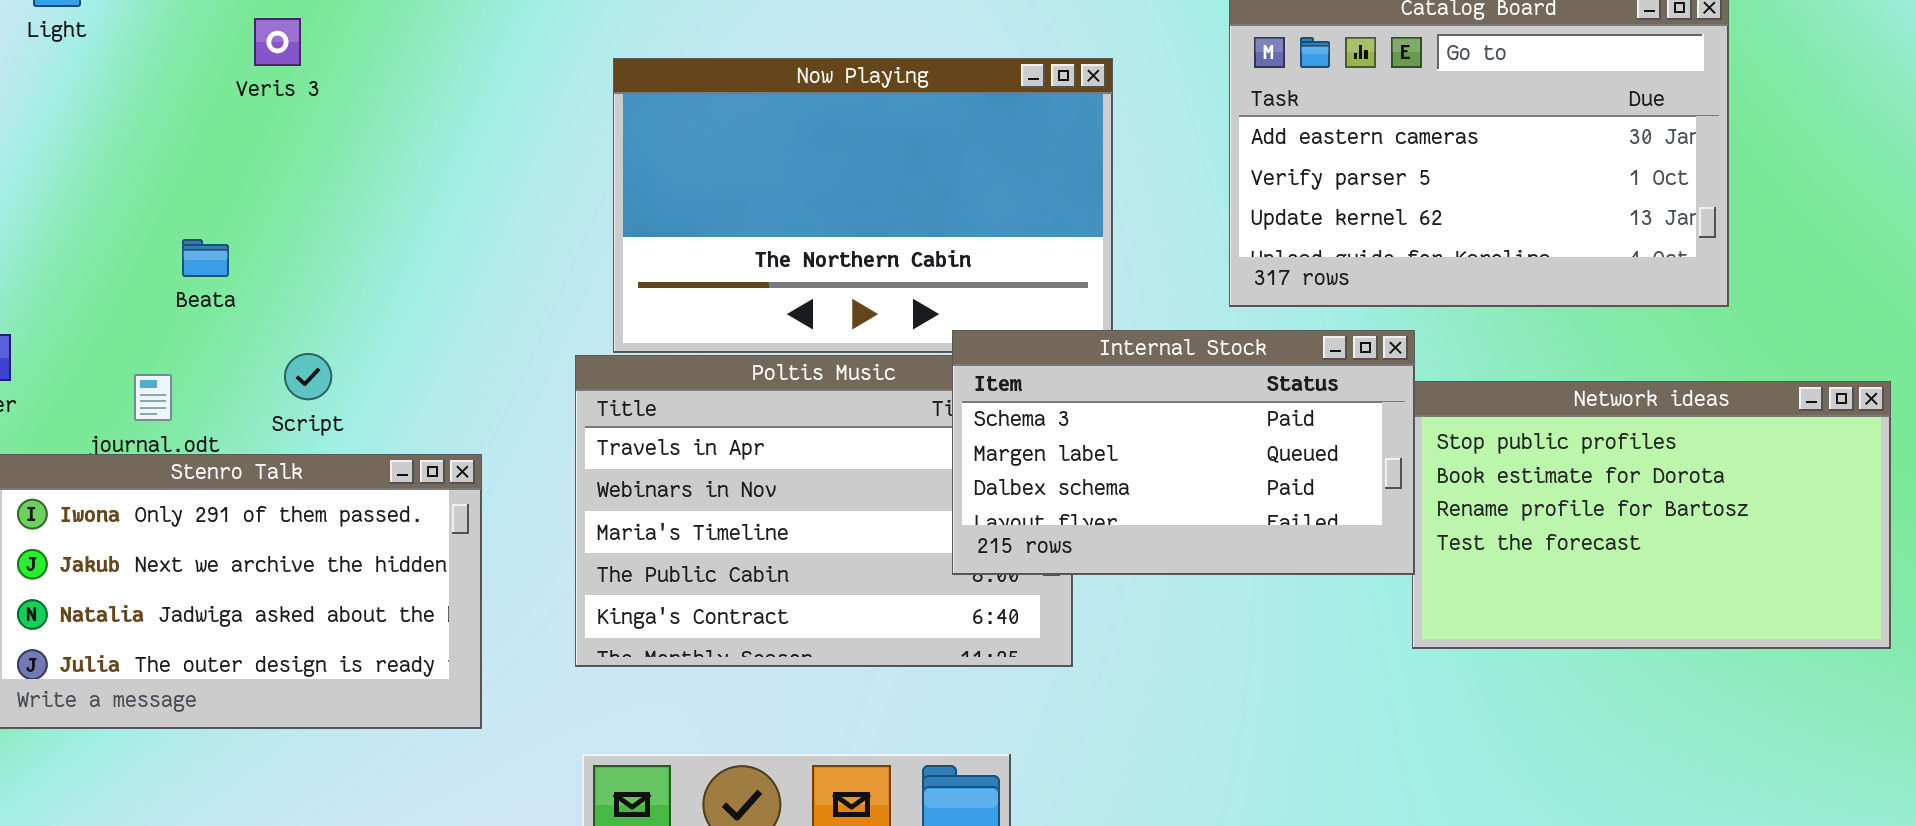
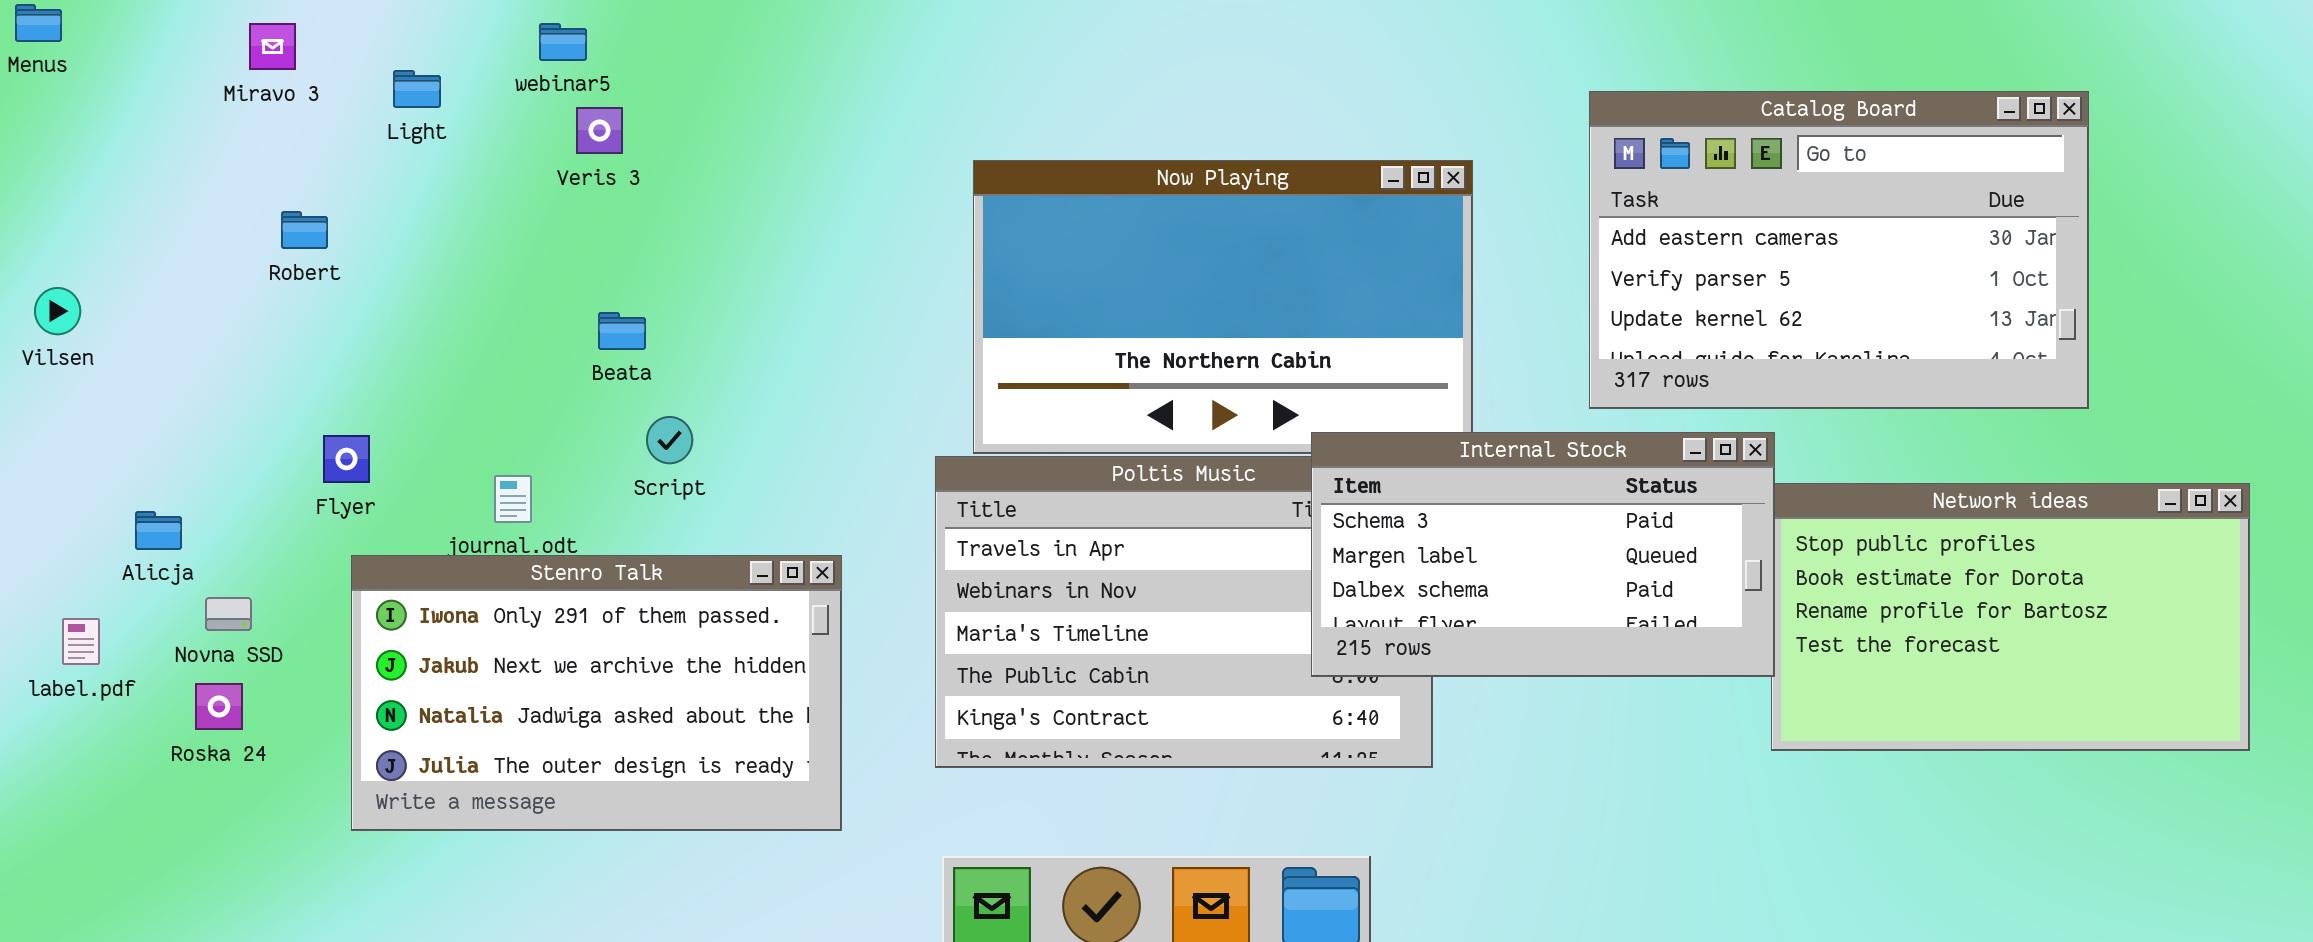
Veris 3: [254,18,301,66] -> [576,107,623,154], moved
Beata: [182,239,229,277] -> [598,312,646,350], moved
Script: [284,353,332,400] -> [646,416,693,464], moved

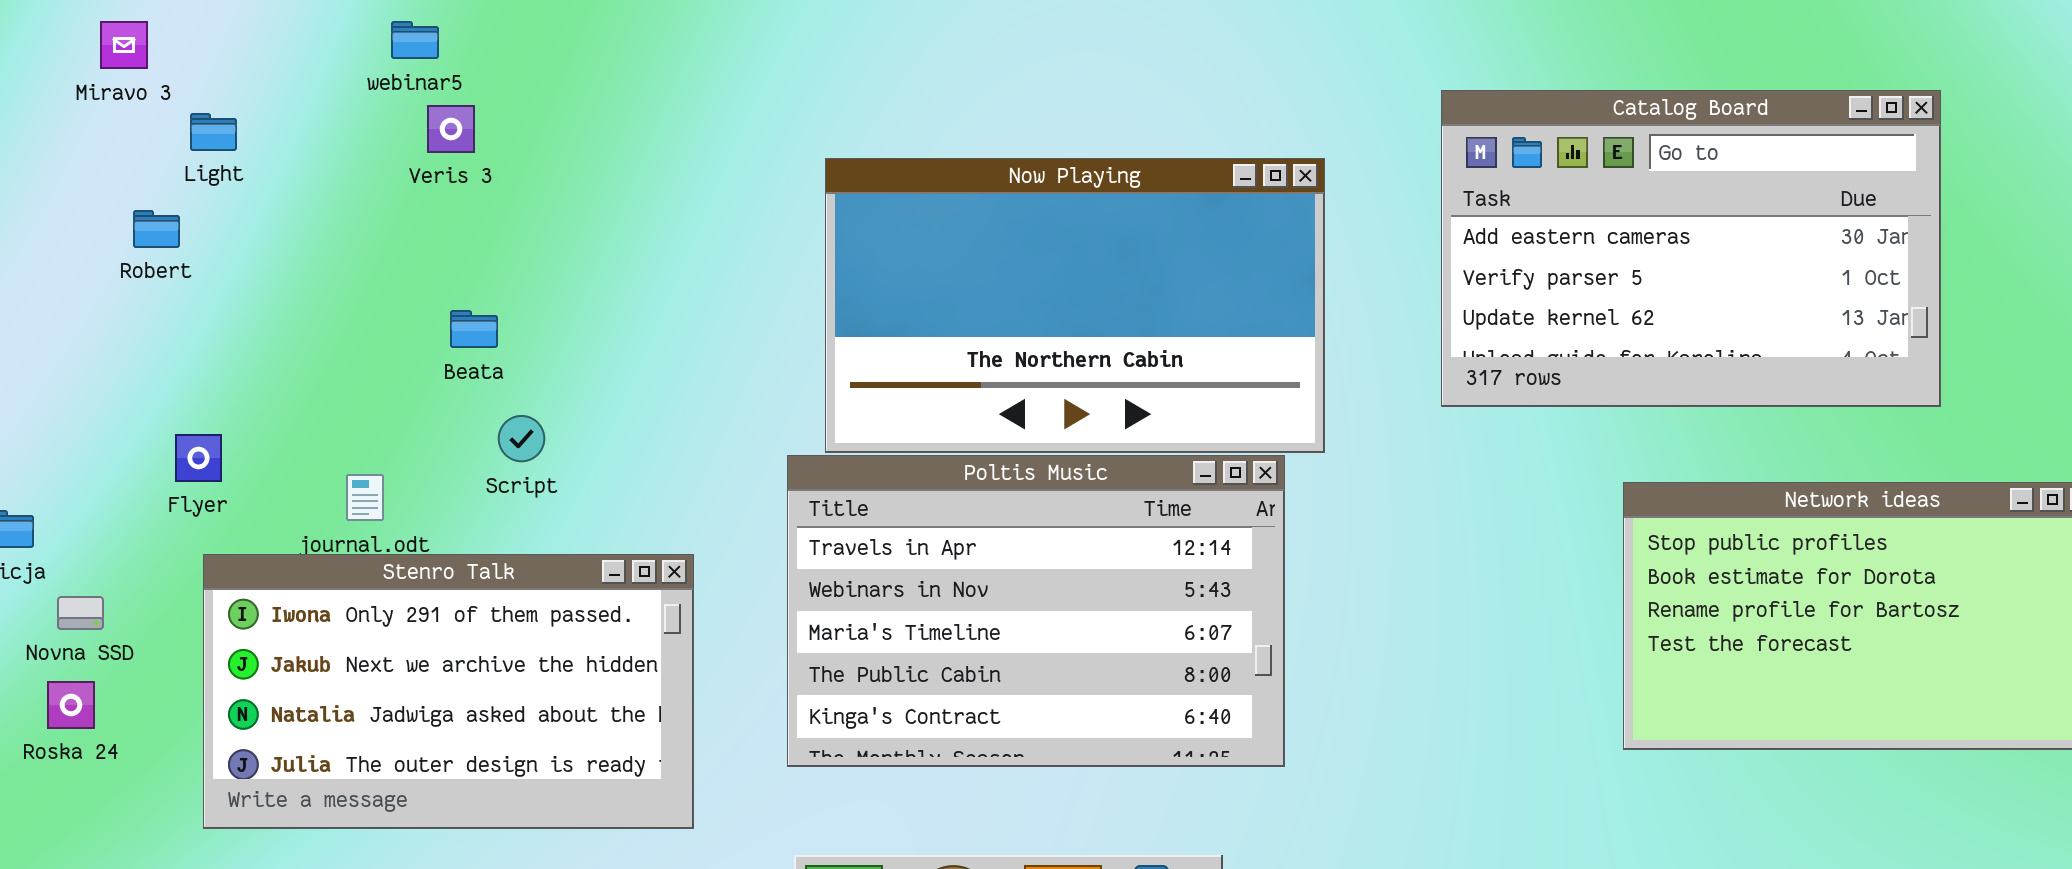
Light: [393,70,441,108] -> [190,113,237,151], moved
Internal Stock: [1311,432,1775,677] -> none, closed

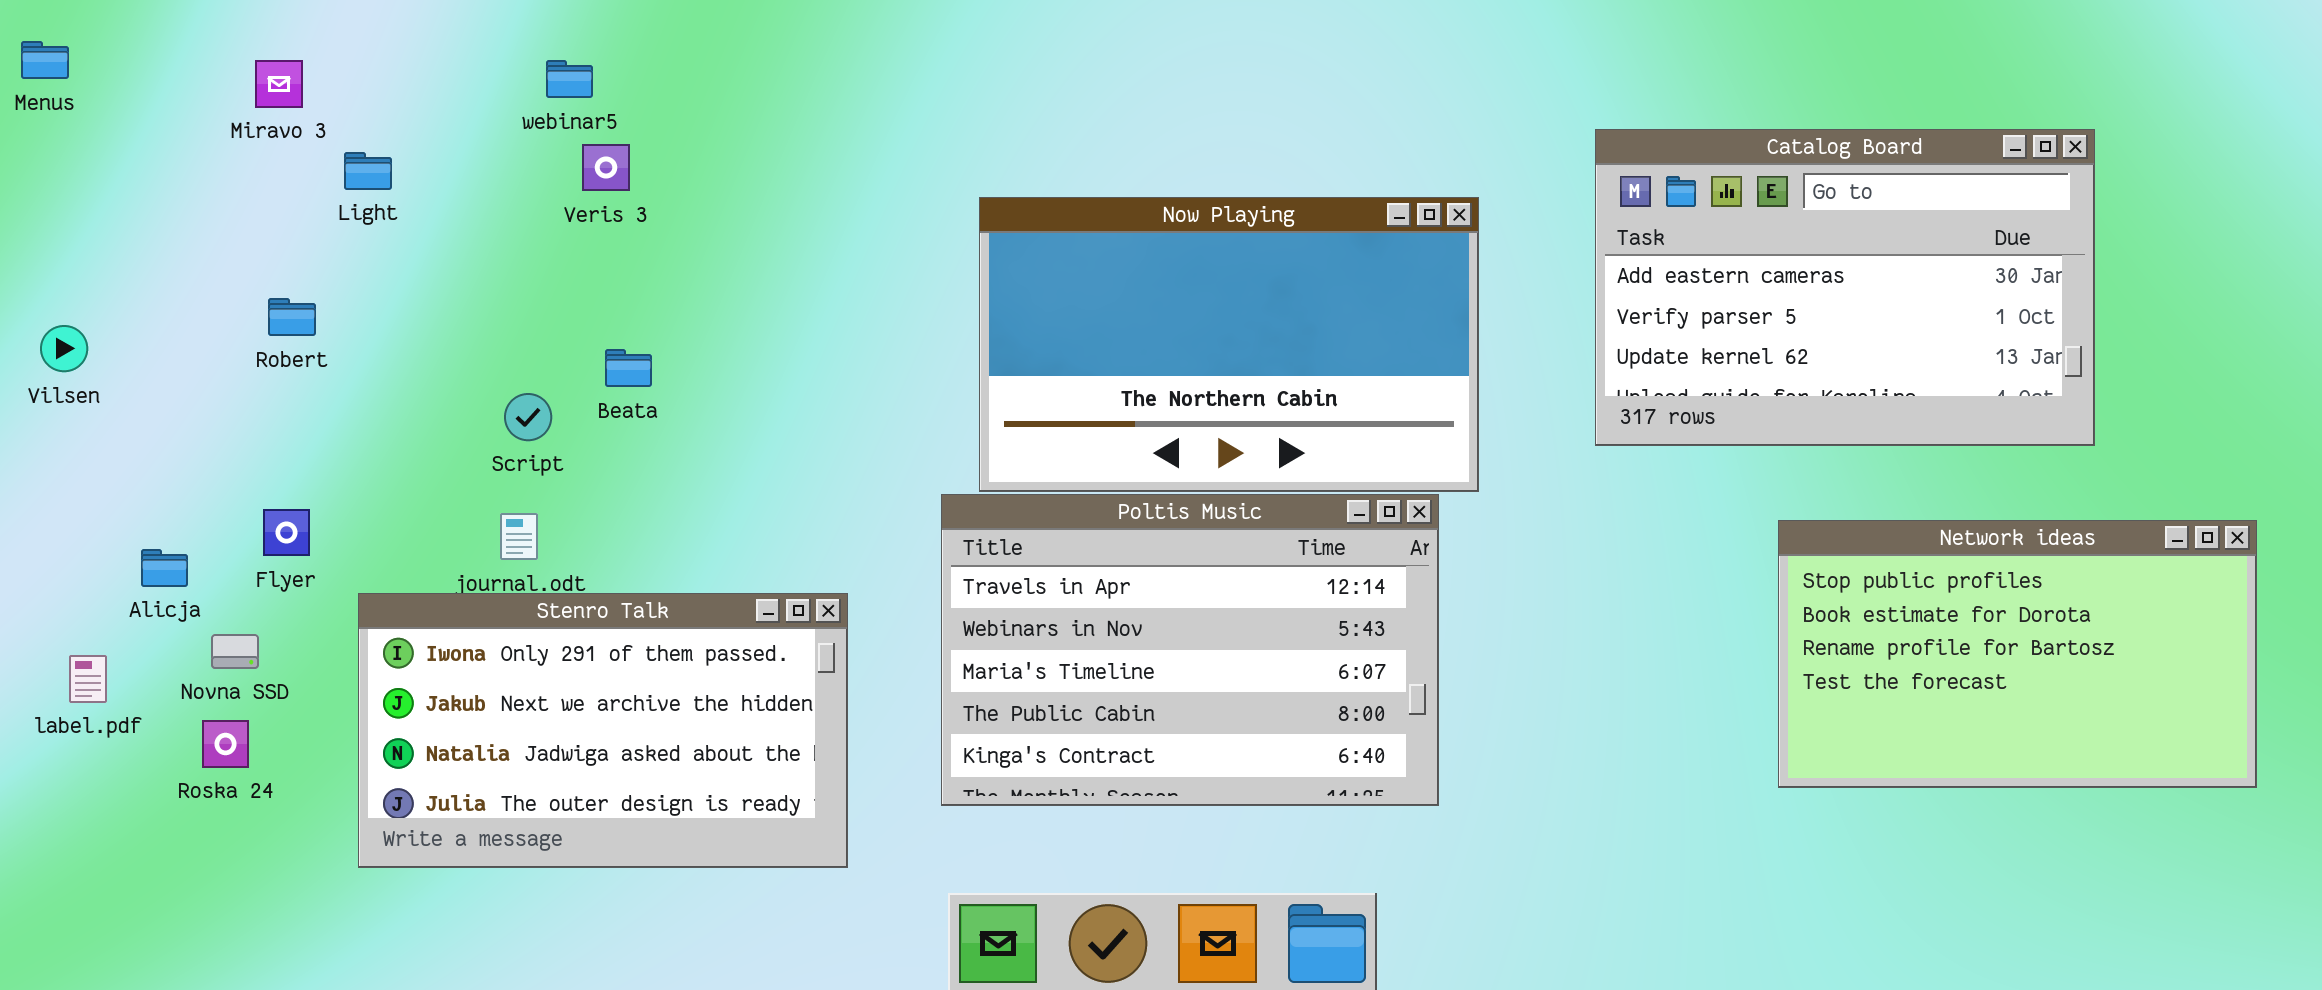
Robert: [133,210,180,248] -> [268,298,316,336], moved
Script: [498,415,545,462] -> [504,393,552,441], moved
Flyer: [175,434,222,482] -> [263,509,310,556], moved

